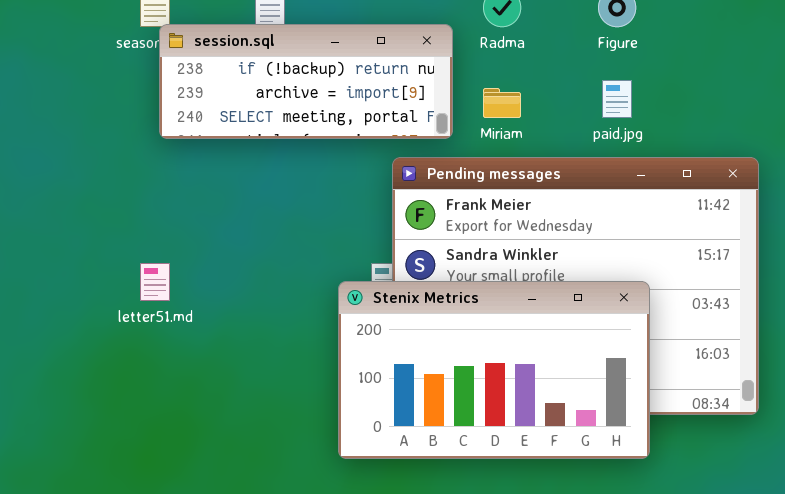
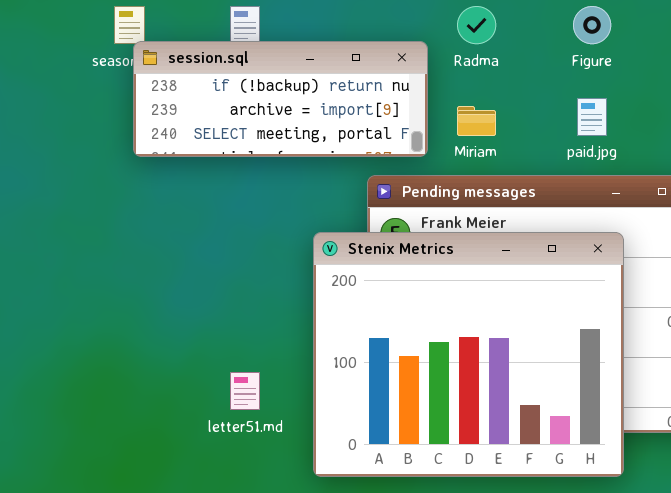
letter51.md: [140,263,170,301] -> [230,372,260,410], moved
Stenix Metrics: [338,281,650,459] -> [313,232,624,477], resized

